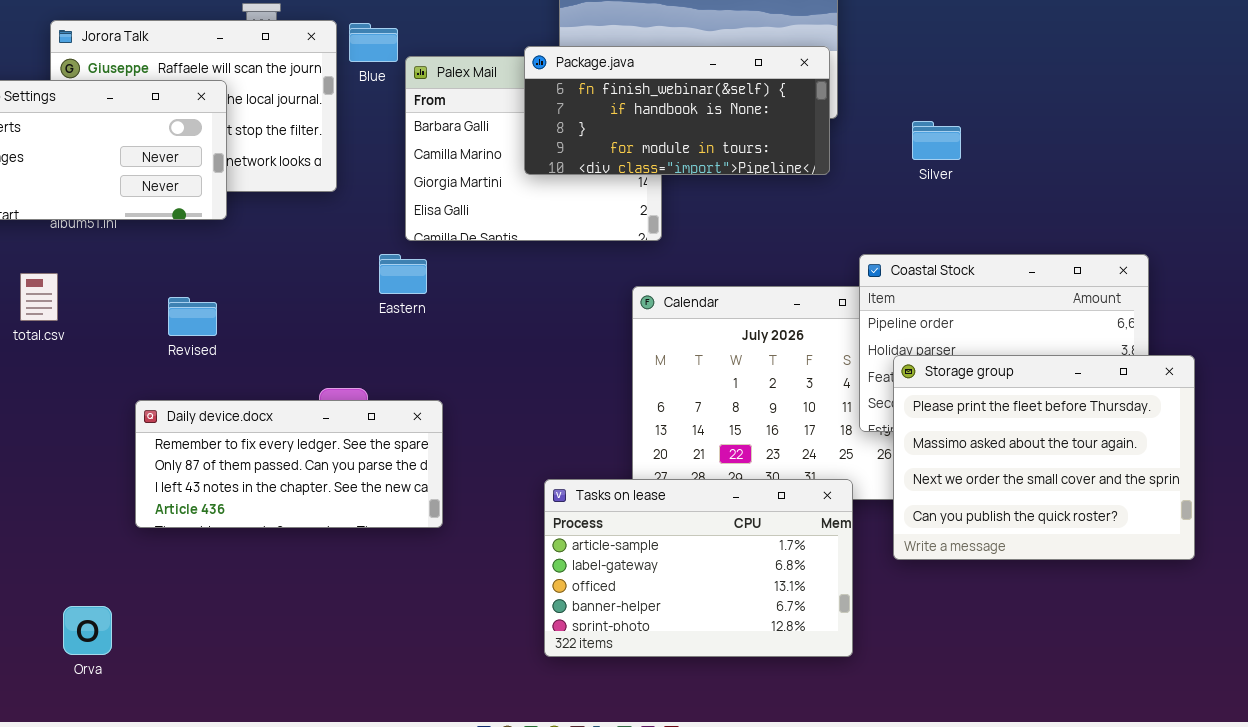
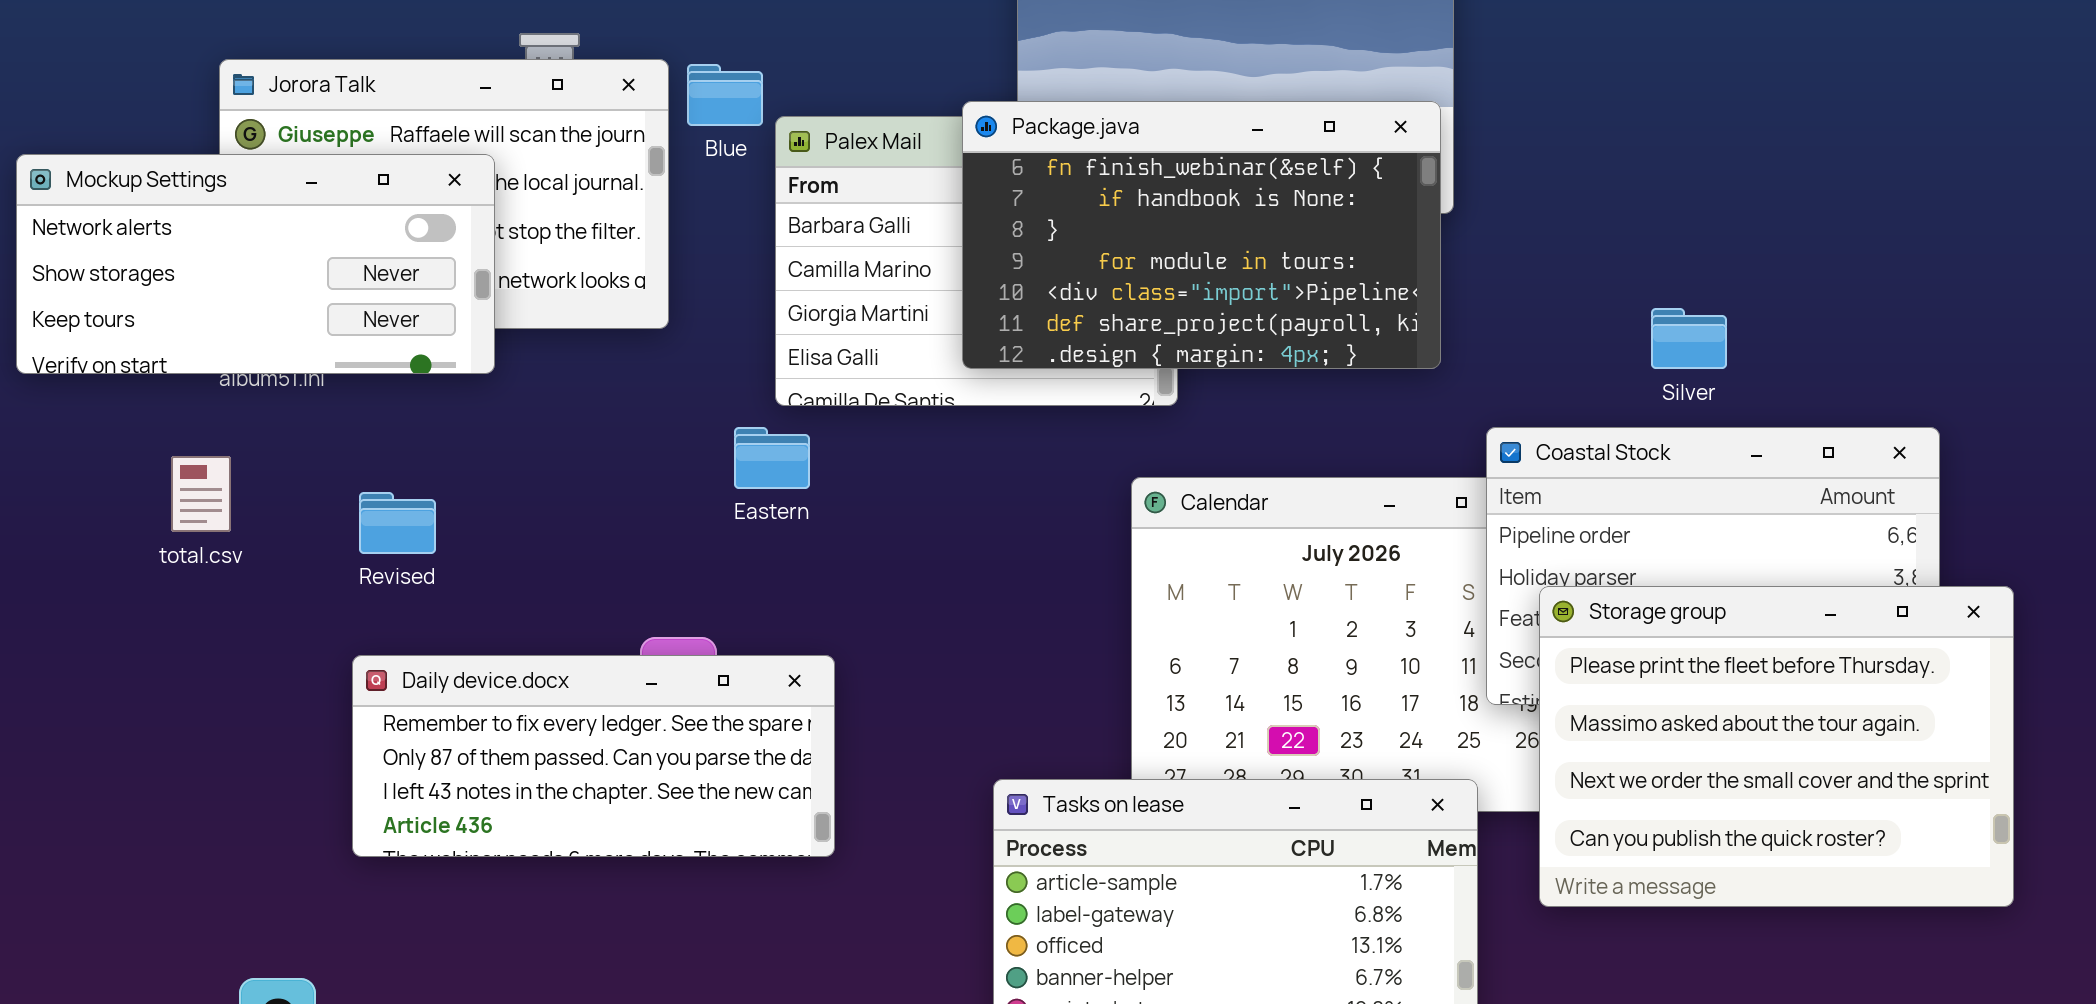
Package.java: [524,46,830,175] -> [962,101,1441,369], resized
Silver: [912,121,961,160] -> [1651,308,1727,369], moved
Revised: [168,297,217,336] -> [359,492,436,554], moved

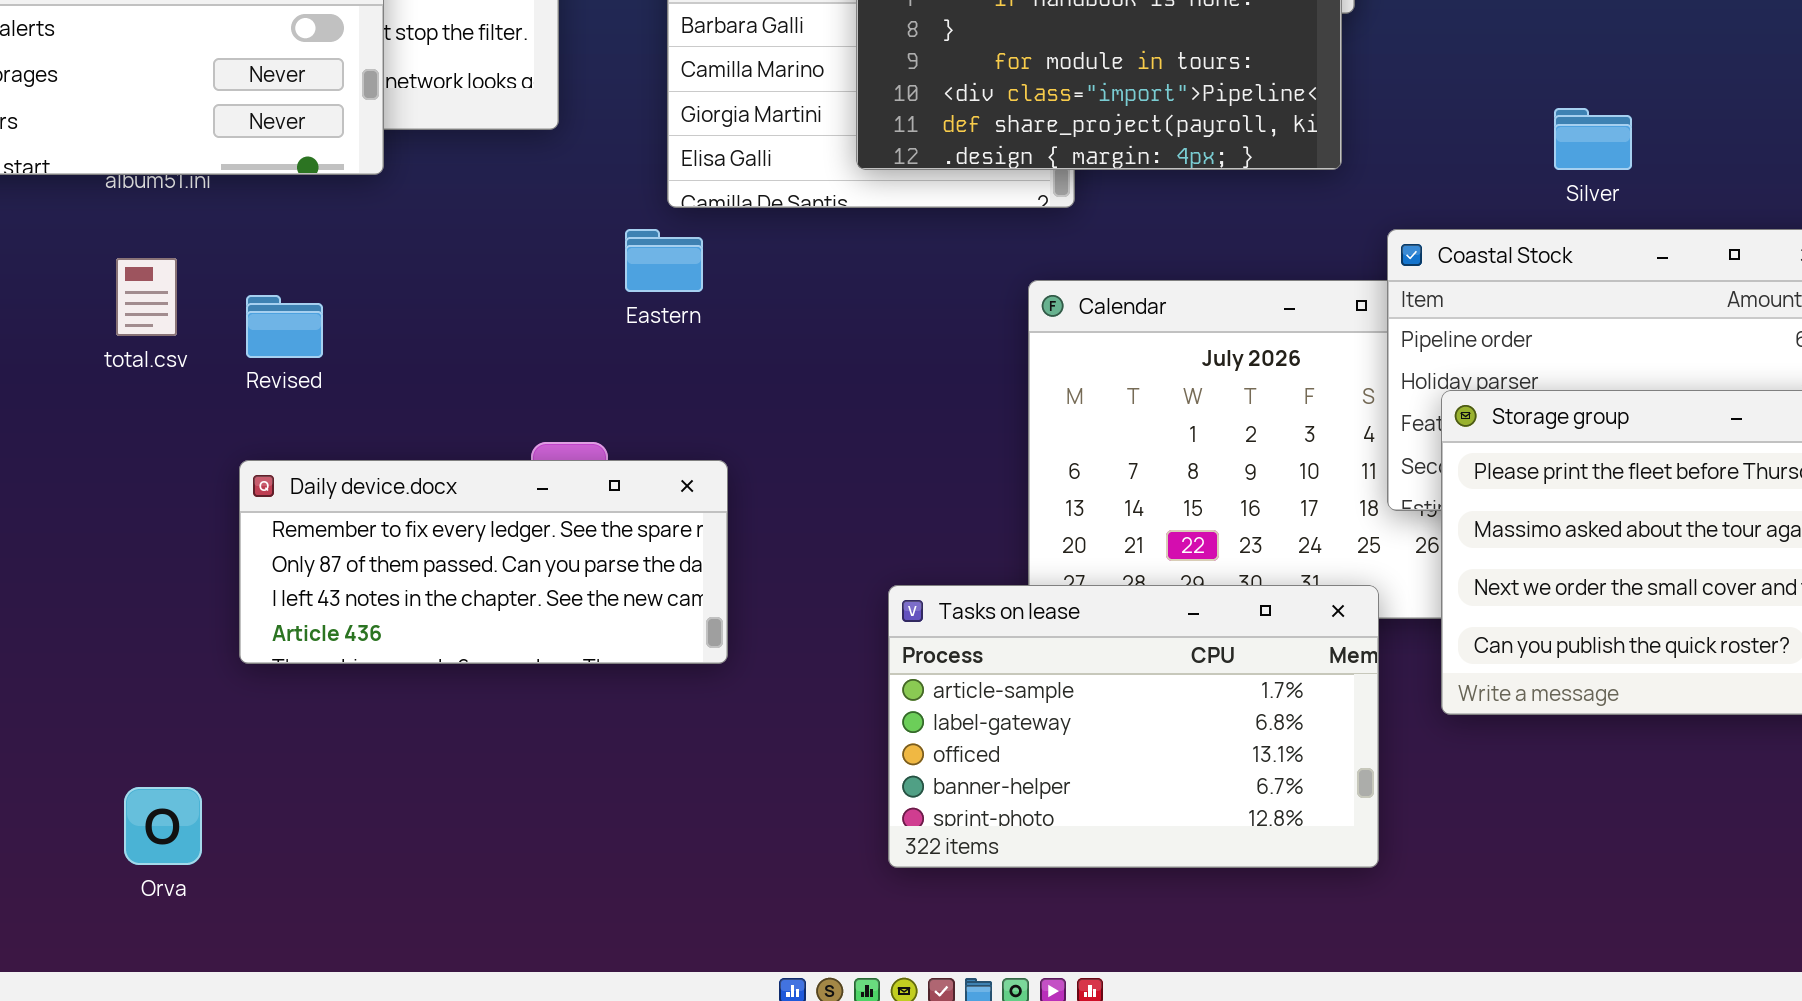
total.csv: [171,456,231,532] -> [116,258,177,336], moved

